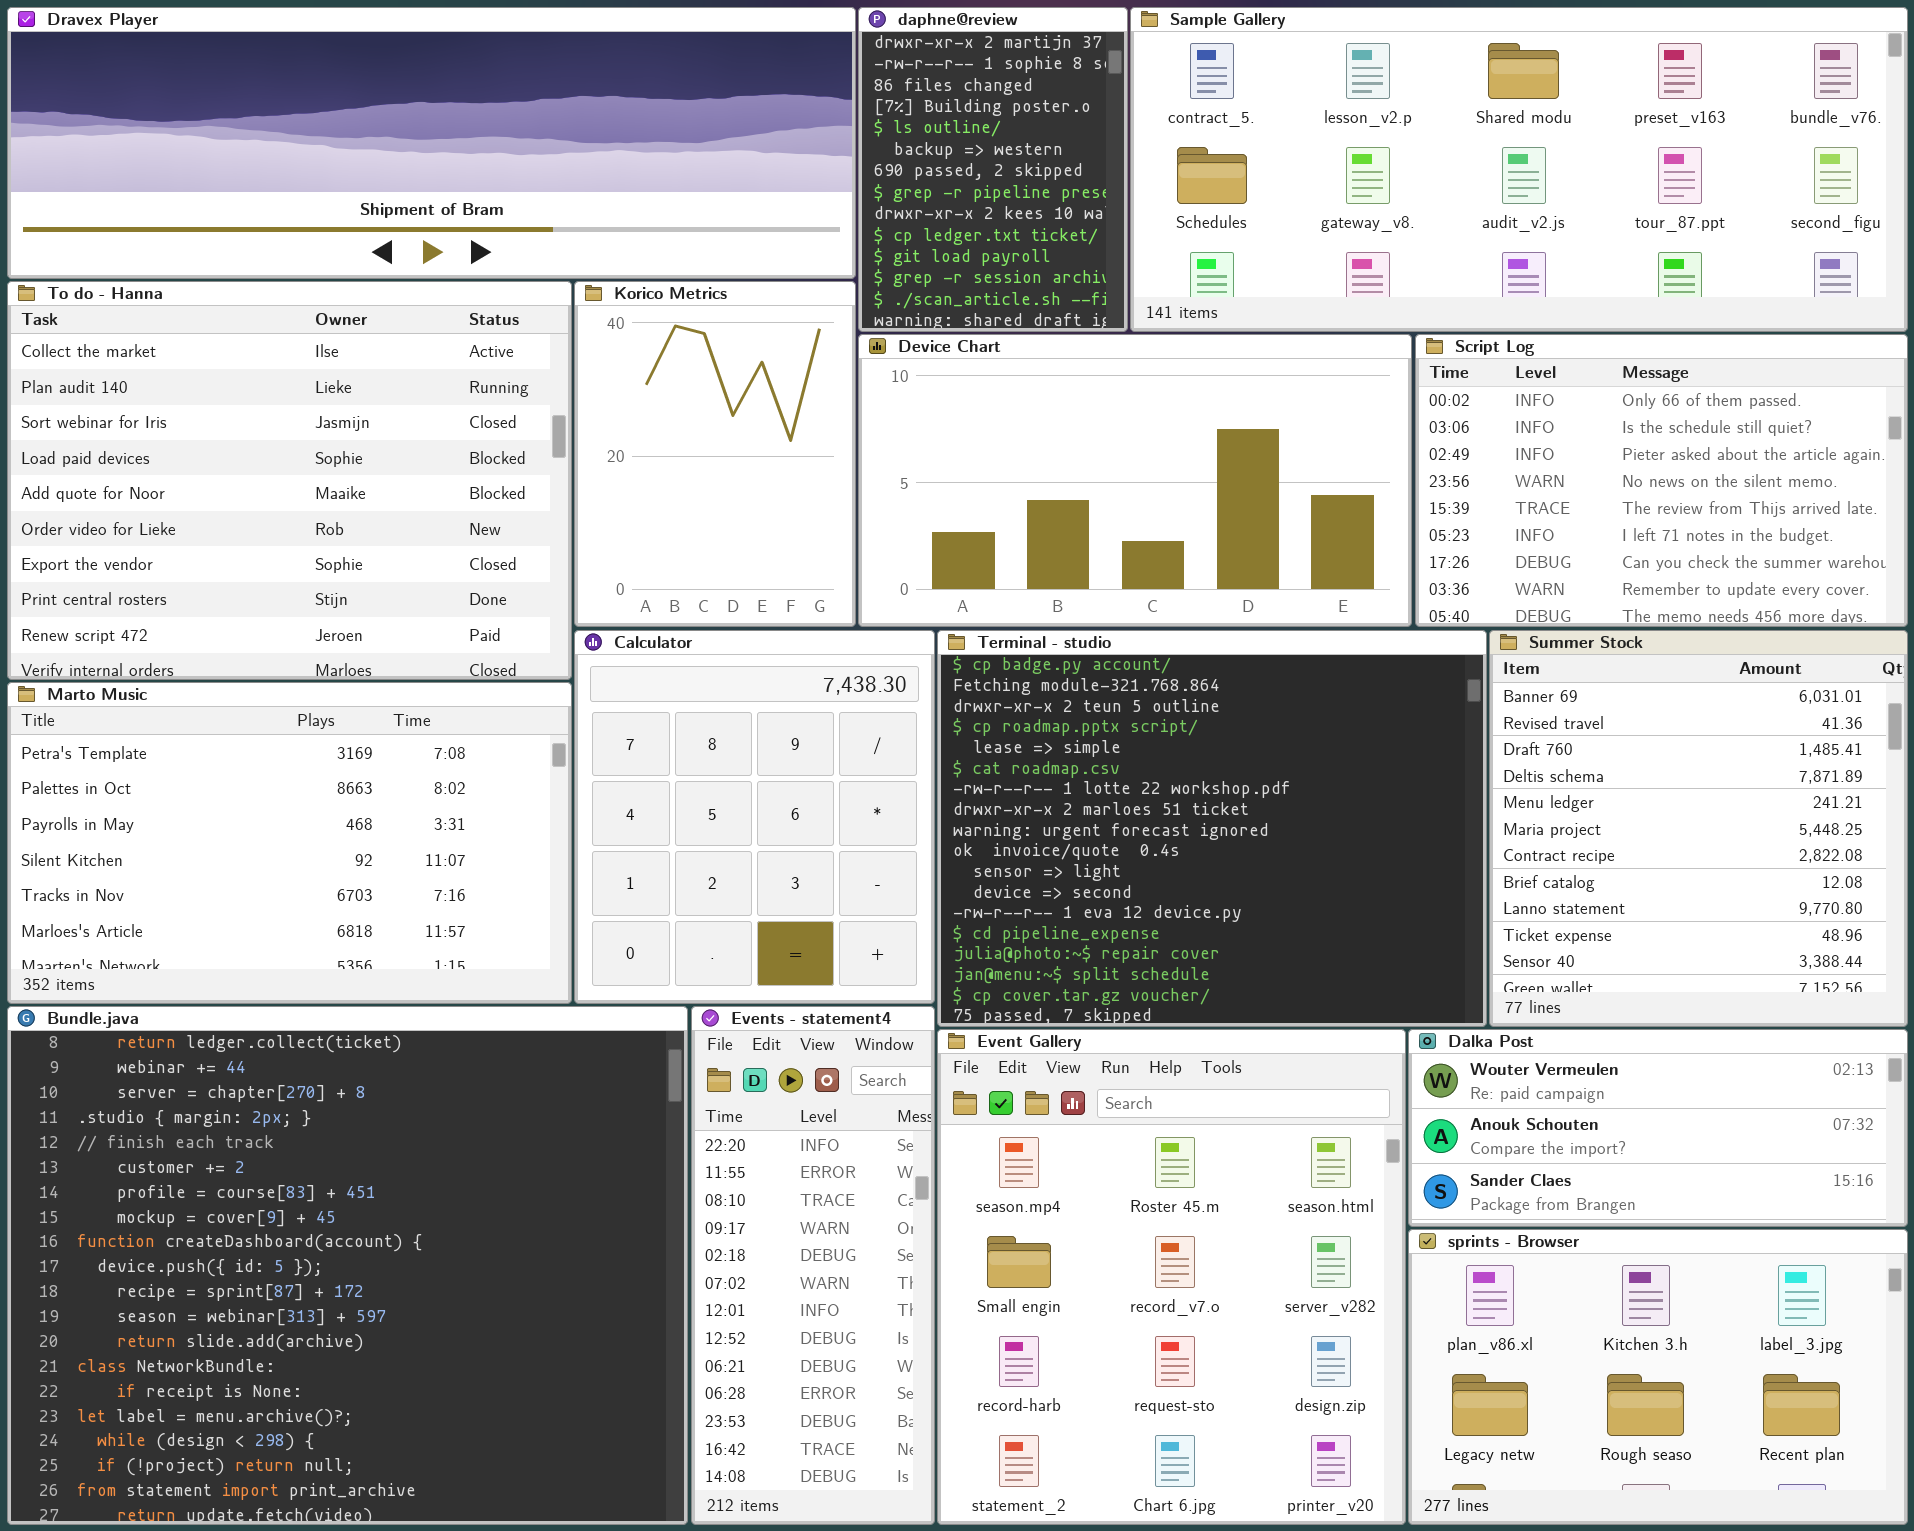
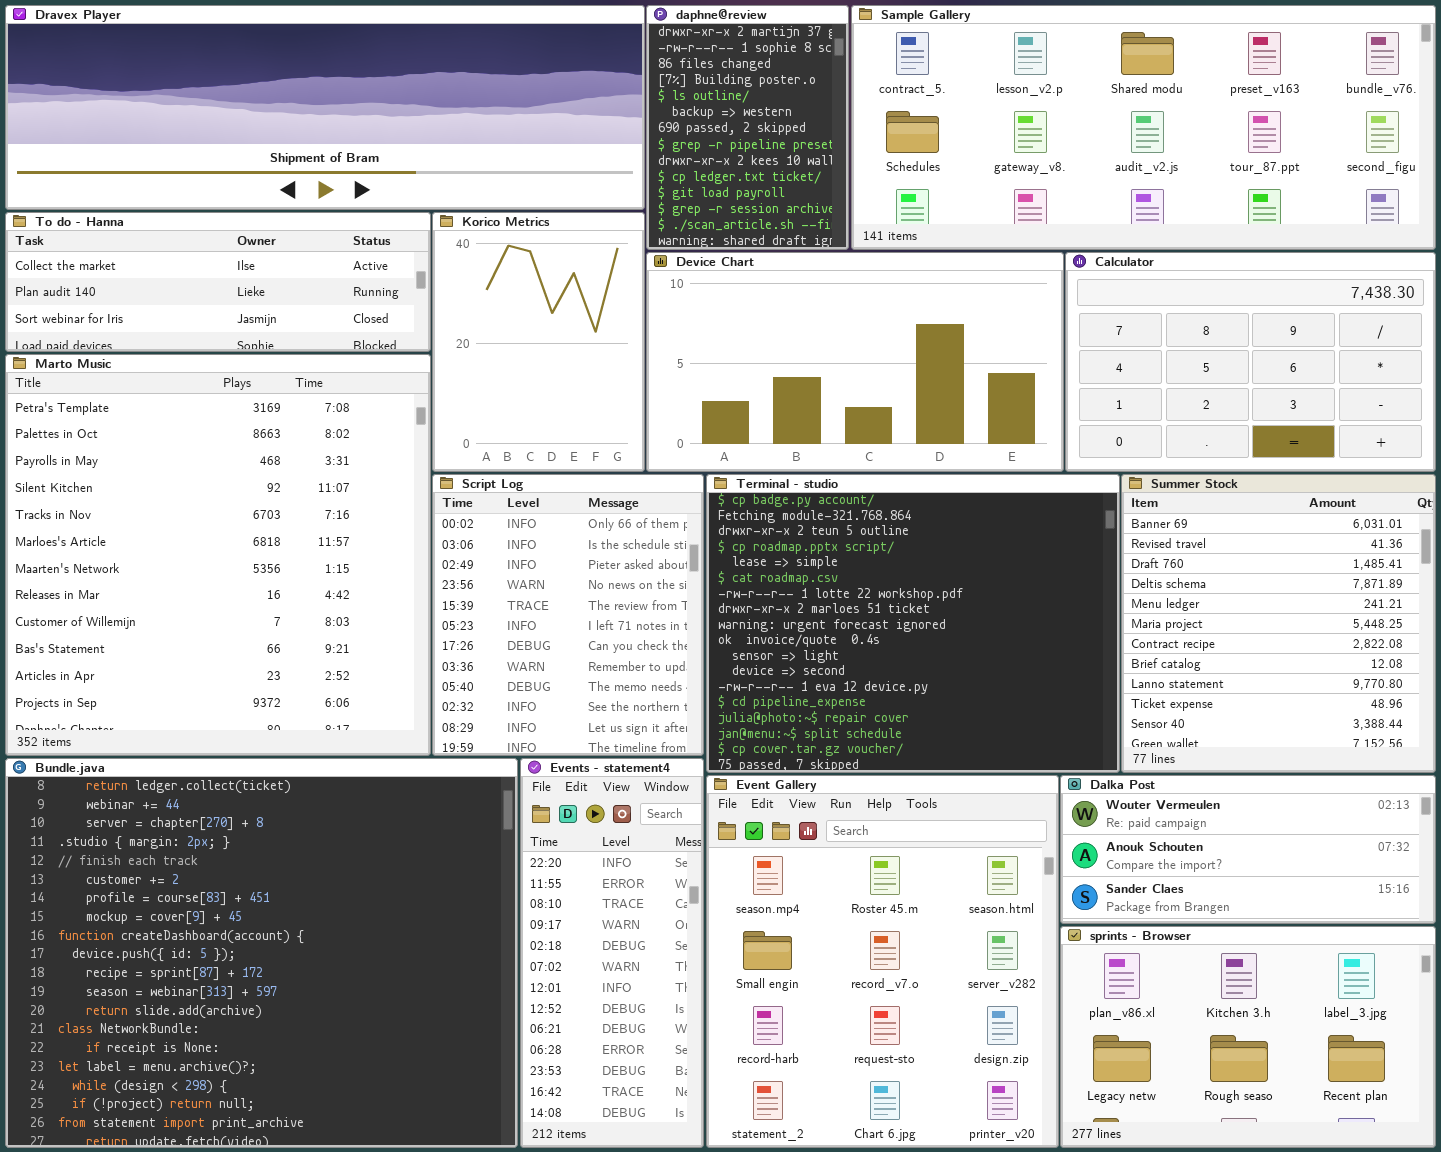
To do - Hanna: [7,281,572,680] -> [5,212,431,352], resized
Script Log: [1415,334,1908,627] -> [432,474,704,756], moved, resized
Calculator: [574,630,935,1004] -> [1065,252,1436,472], moved, resized
Marto Music: [7,682,572,1004] -> [5,354,431,756], resized

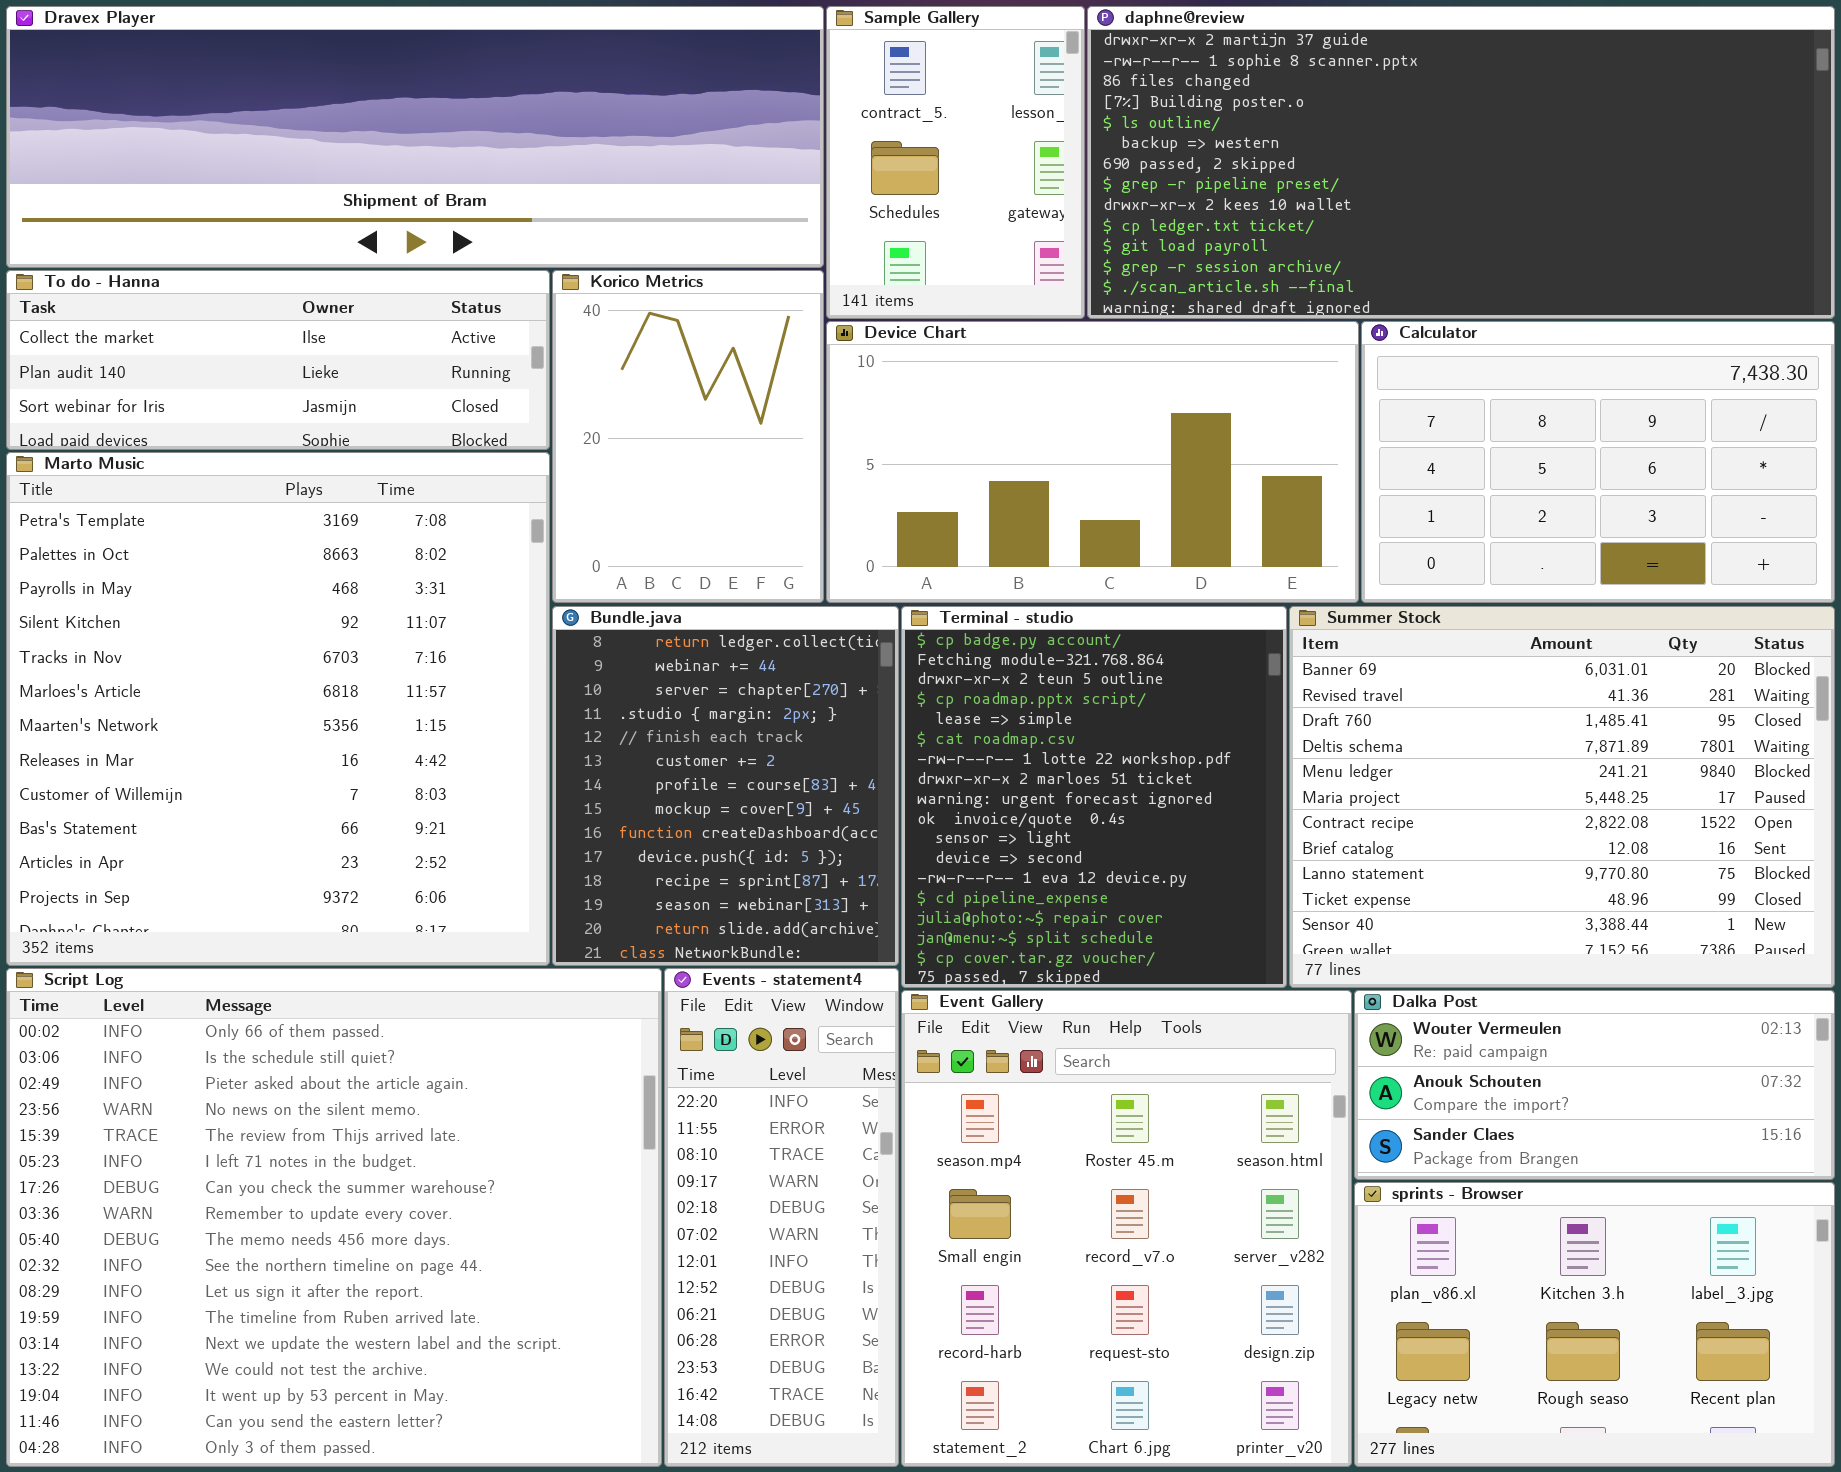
daphne@review: [646,5,849,250] -> [1087,6,1835,319], moved, resized
Sample Gallery: [851,5,1436,250] -> [826,6,1085,319], moved, resized
Script Log: [432,474,704,756] -> [6,968,662,1467], moved, resized
Terminal - studio: [706,474,1120,773] -> [901,606,1287,988], resized
Summer Stock: [1121,474,1436,773] -> [1289,606,1835,988], resized
Bundle.java: [5,758,518,1148] -> [552,606,899,966], moved, resized

